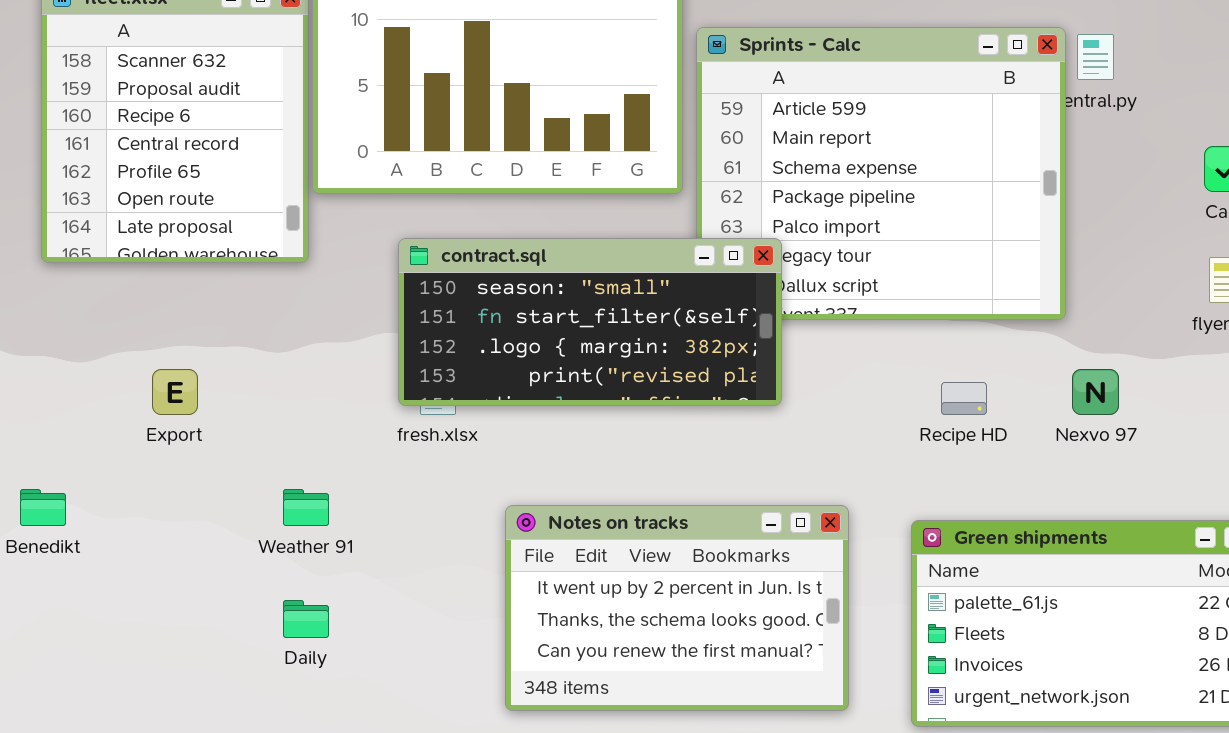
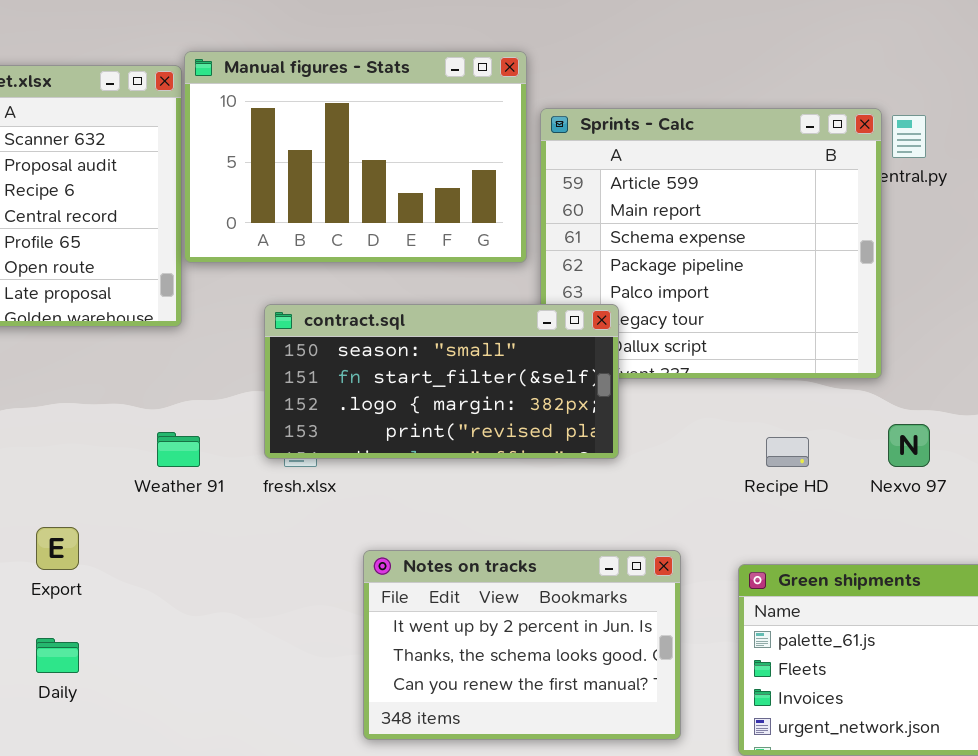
Export: [152,369,198,415] -> [36,527,79,570], moved
Weather 91: [283,489,329,526] -> [157,432,200,467], moved
Daily: [283,600,329,638] -> [36,638,79,673], moved

